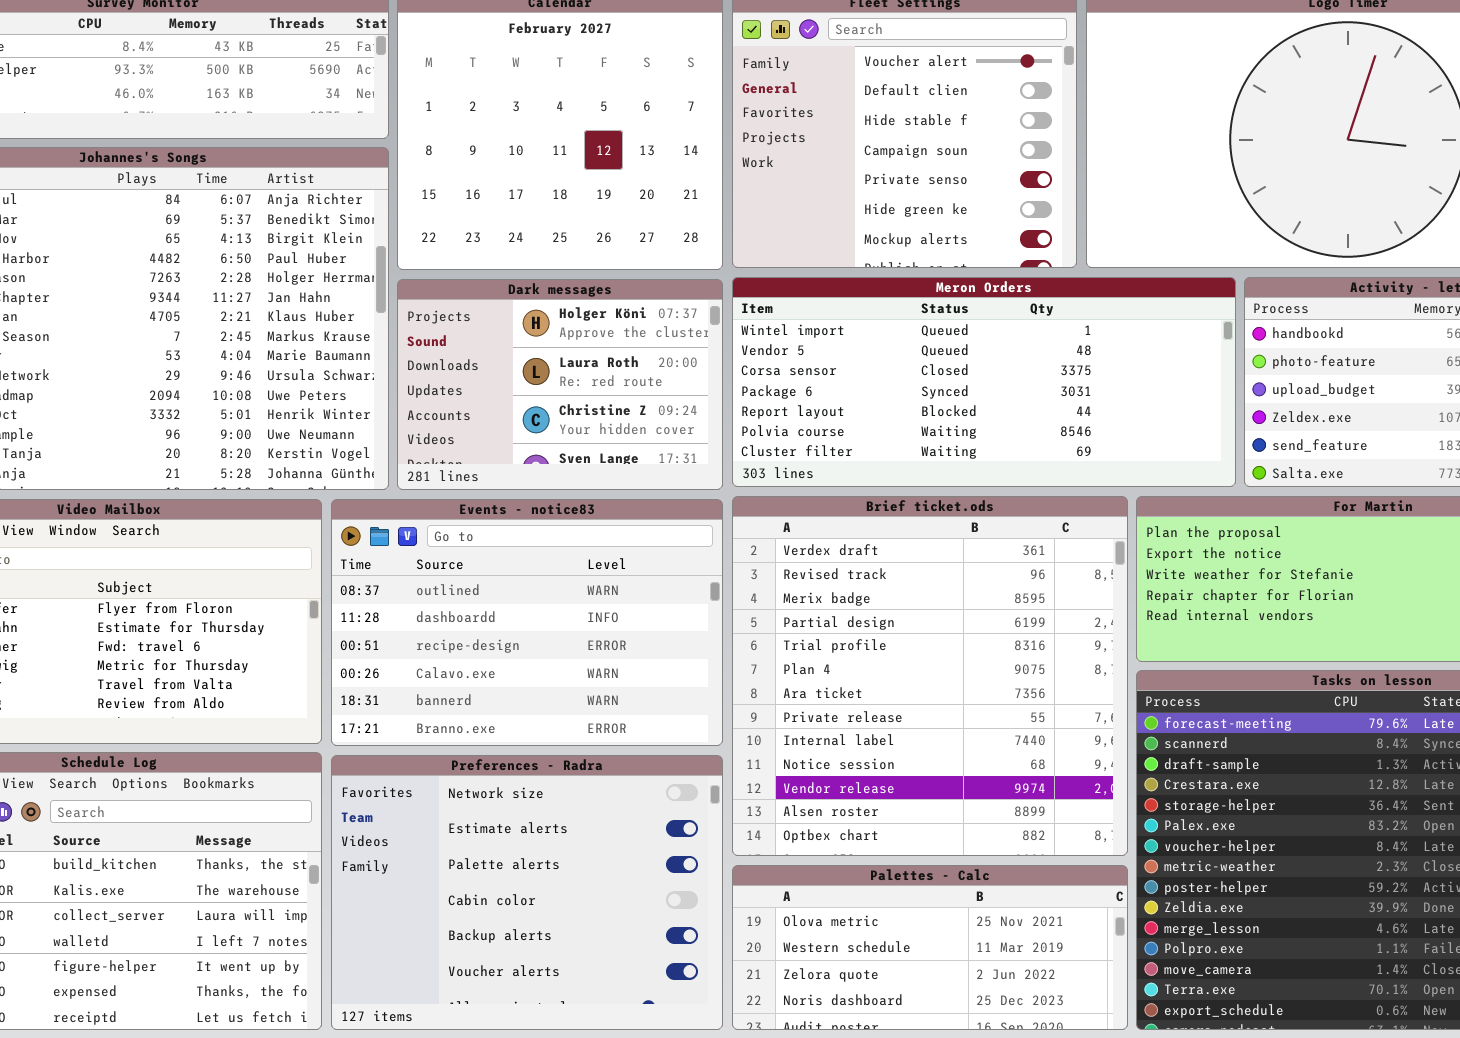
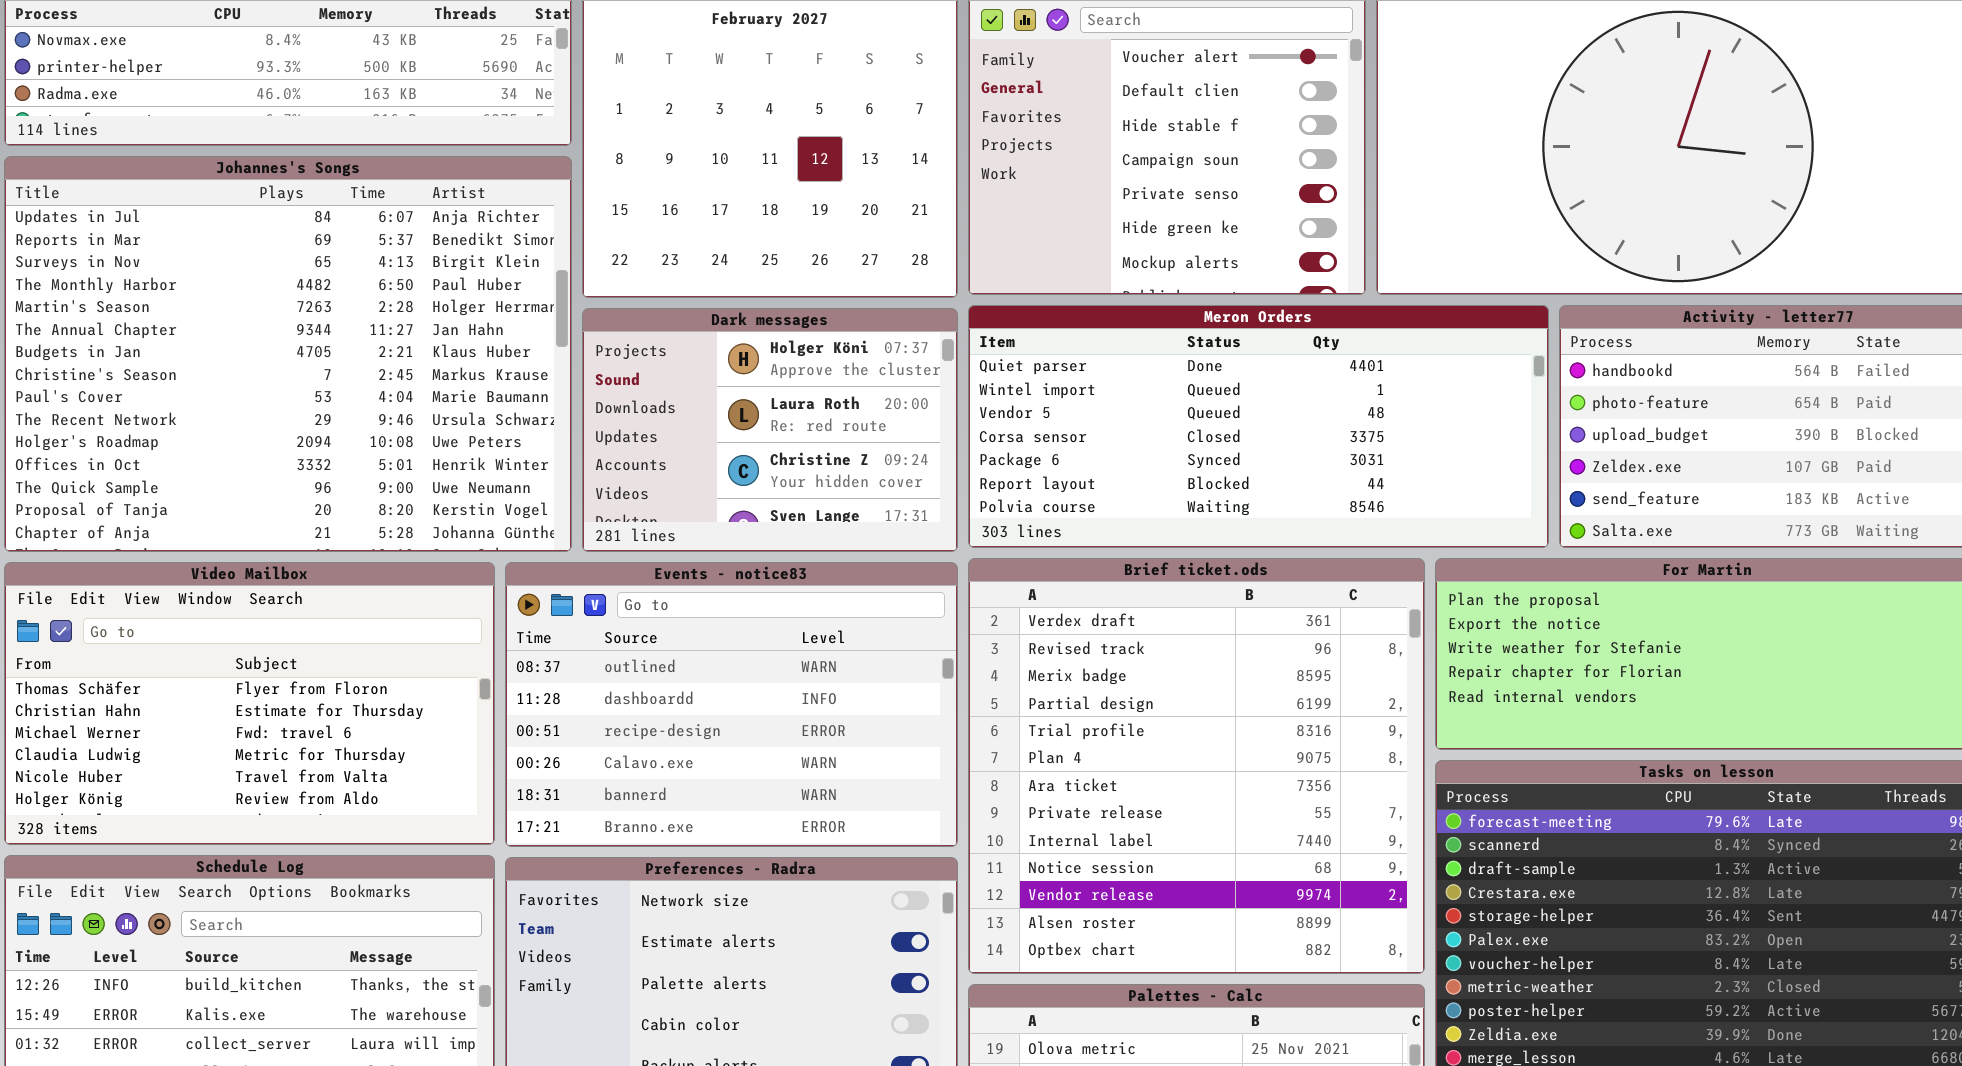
Meron Orders: [732,277,1236,487] -> [968,305,1549,548], scrolled up 1 row

